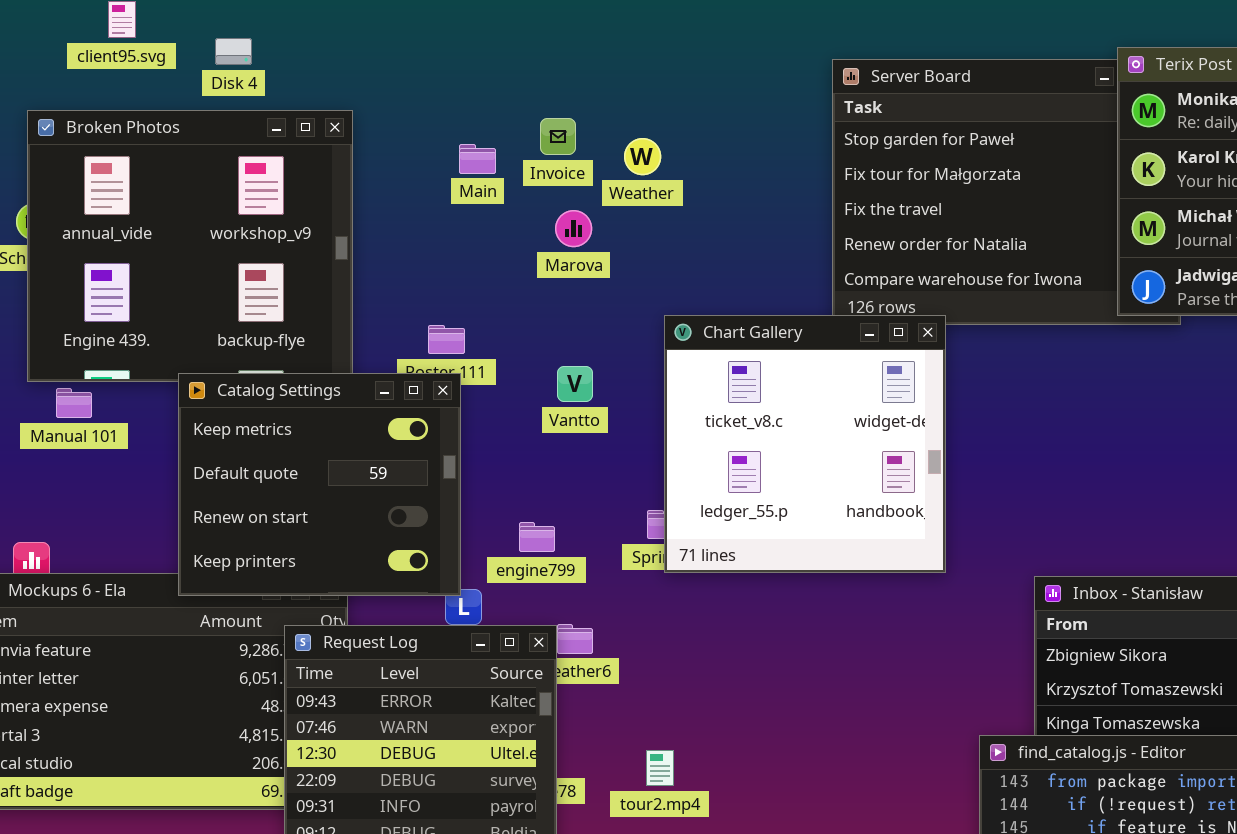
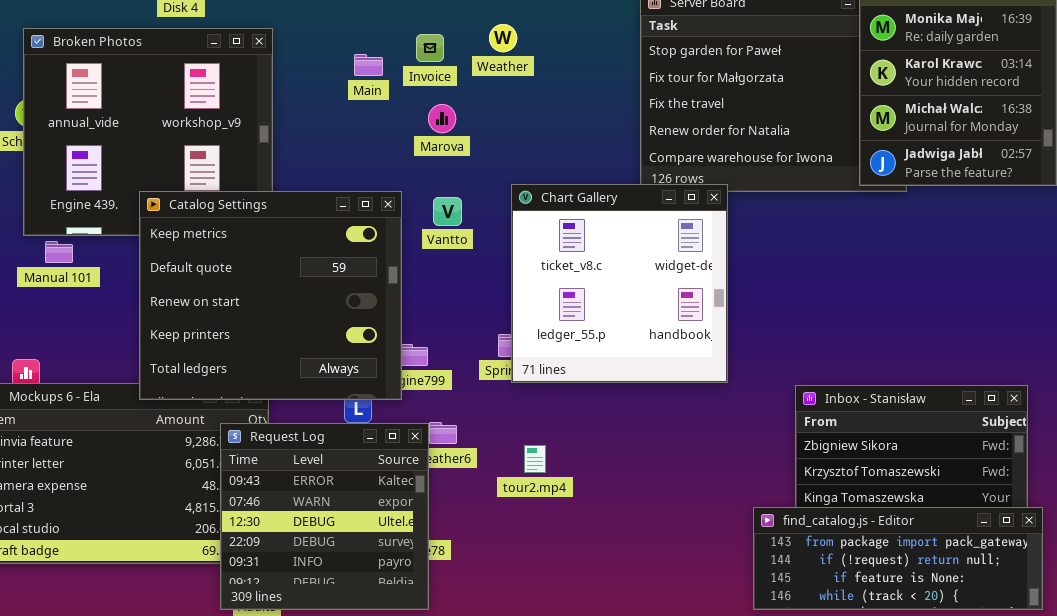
Weather: [624,138,661,175] -> [489,24,517,52], moved
Vantto: [557,366,593,402] -> [433,197,462,226], moved
Catalog Settings: [178,373,461,596] -> [139,191,402,400], resized
tour2.mp4: [646,750,674,786] -> [524,445,546,473], moved

